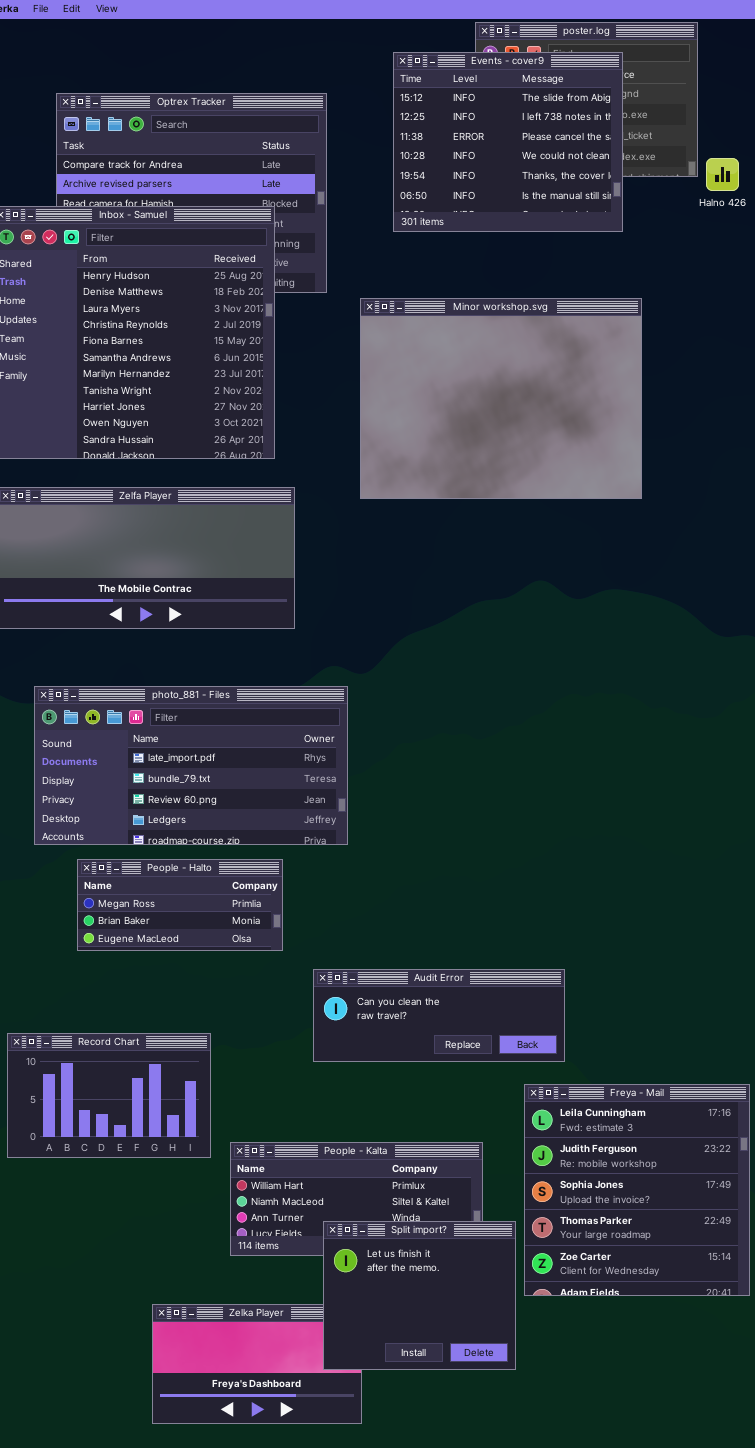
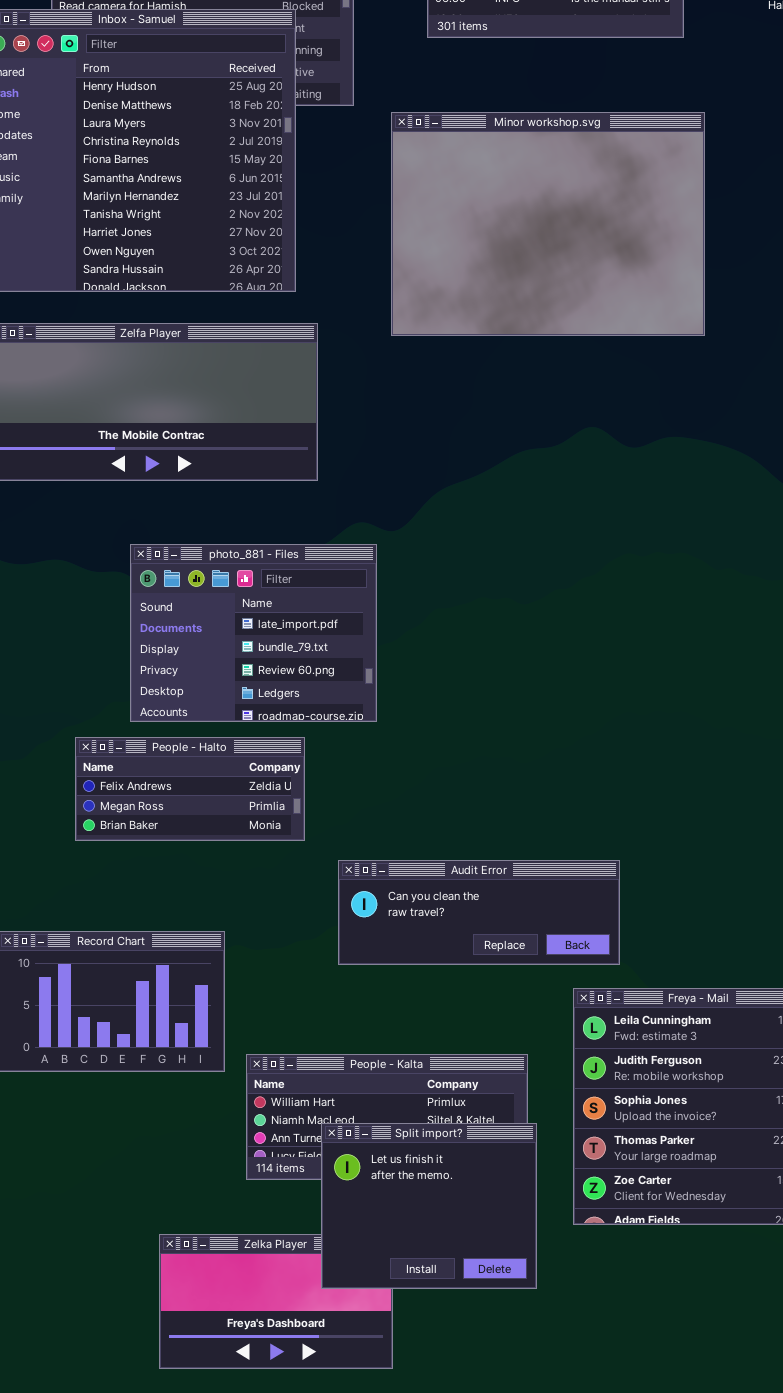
photo_881 - Files: [34,686,348,845] -> [130,544,377,722], resized
People - Halto: [77,859,283,951] -> [75,737,305,841], scrolled up 1 row
Split import?: [323,1221,516,1370] -> [321,1123,537,1289], moved

